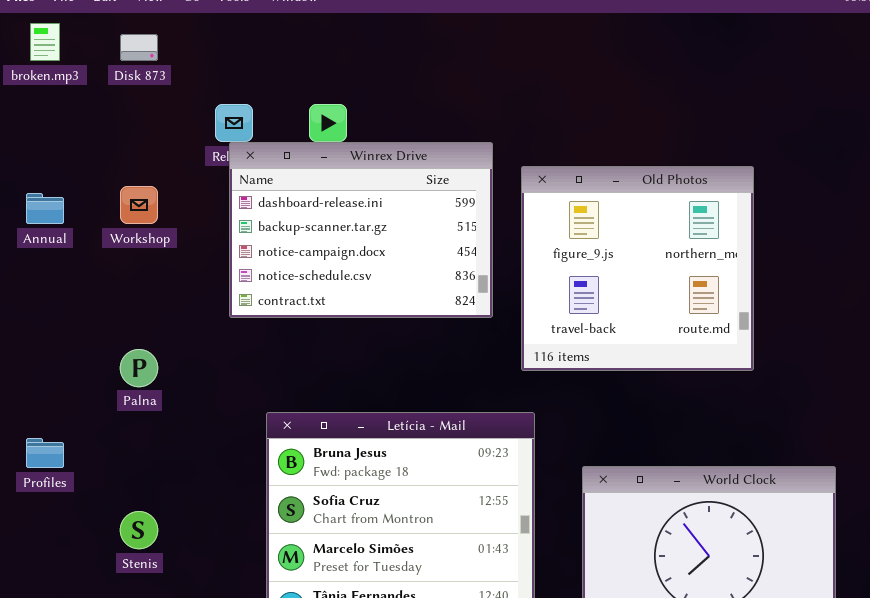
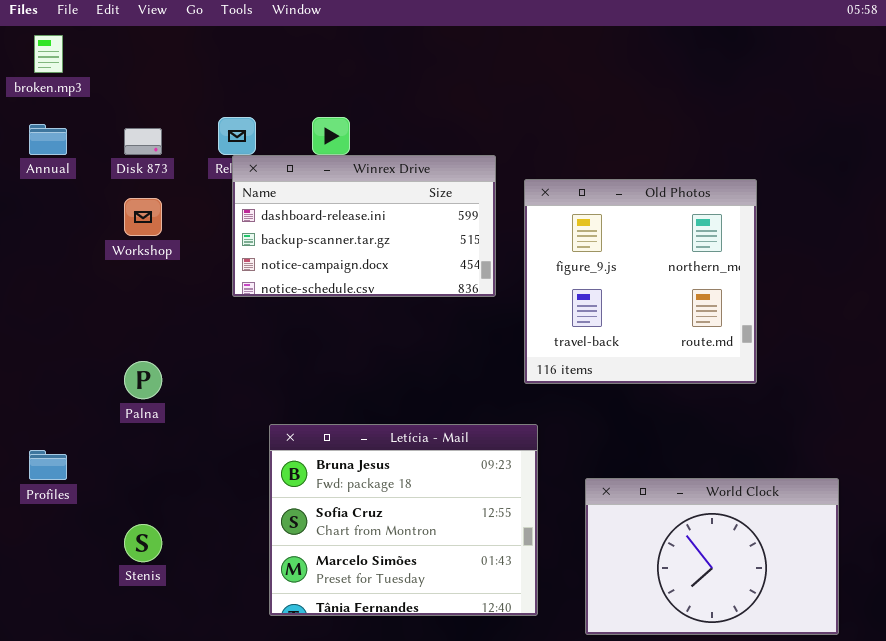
Disk 873: [120,34,158,61] -> [124,128,162,155], moved
Winrex Drive: [229,142,493,318] -> [232,155,496,297], resized
Annual: [26,193,64,224] -> [29,124,67,155], moved

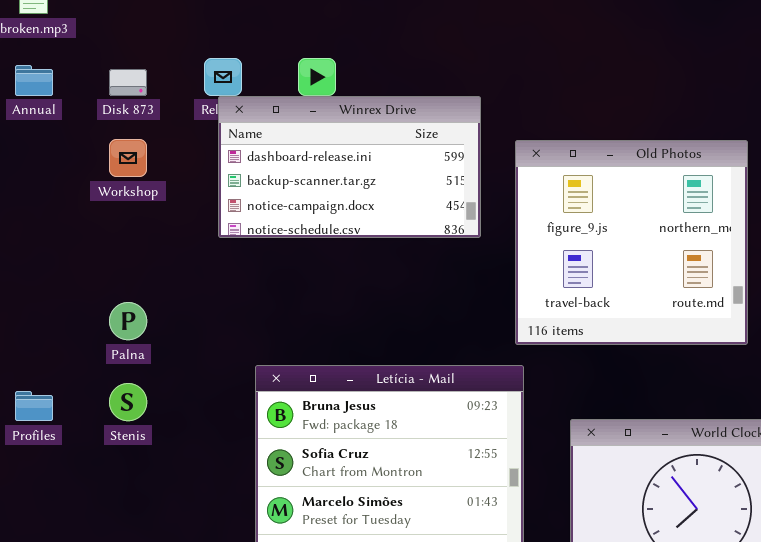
Old Photos: [524,179,757,384] -> [515,140,748,345], moved
Stenis: [124,524,162,562] -> [109,383,147,421], moved

